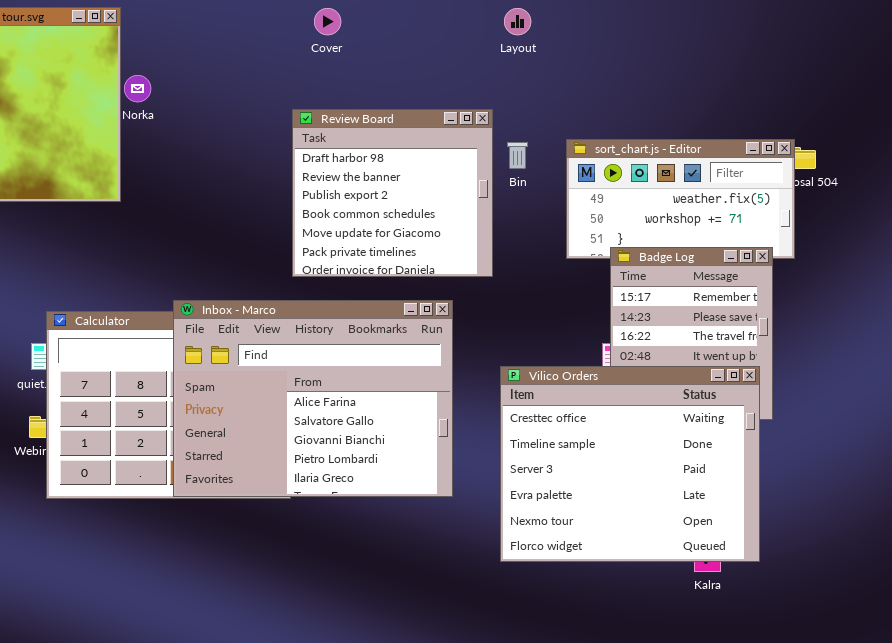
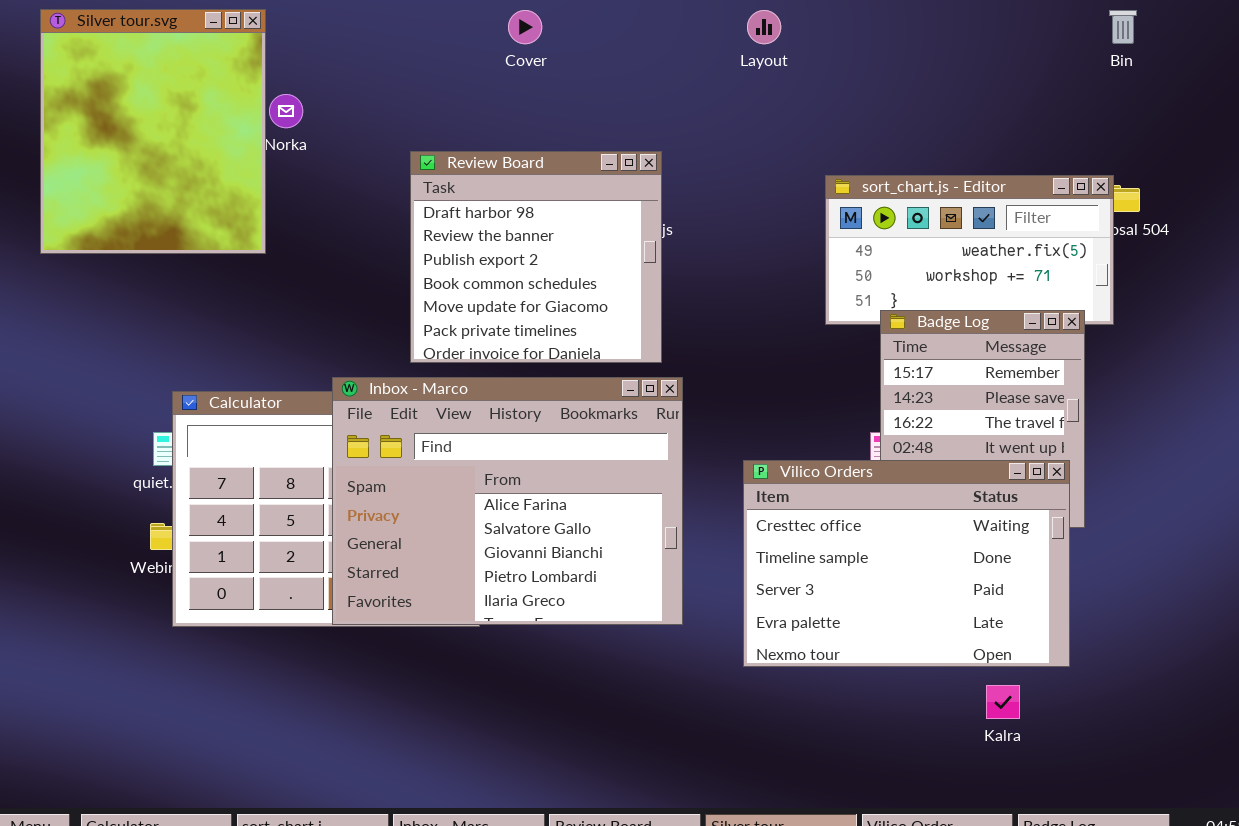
Review Board: [292,109,493,277] -> [410,151,662,363], moved
Bin: [507,142,528,169] -> [1109,10,1137,44], moved
Vilico Orders: [500,366,760,562] -> [743,460,1070,667], resized

